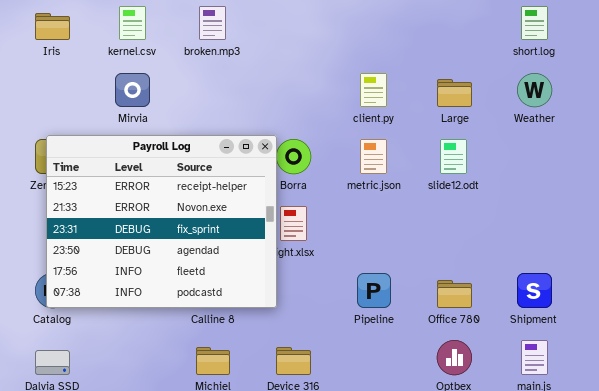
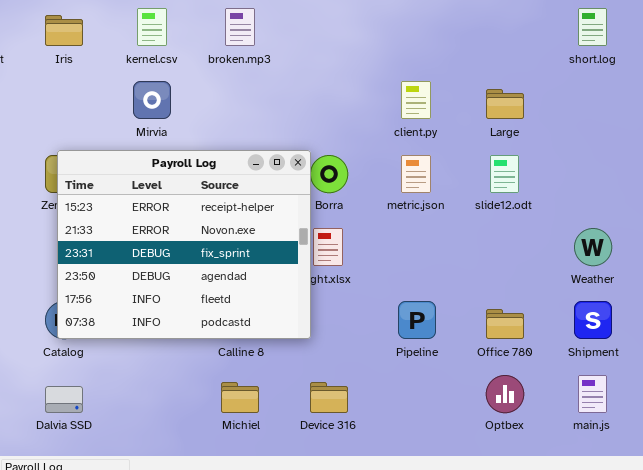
Weather: [517,73,552,107] -> [574,228,612,266], moved

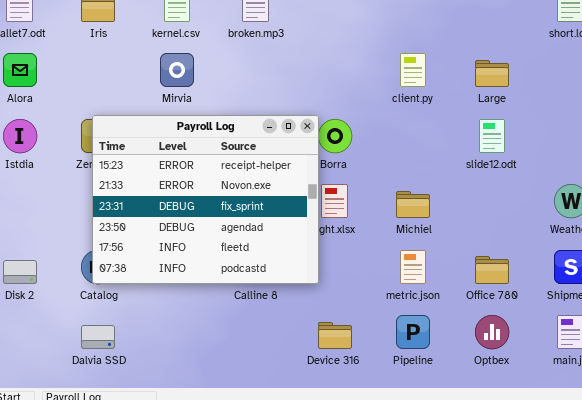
metric.json: [401,155,431,193] -> [400,250,426,284], moved
Pipeline: [398,301,436,339] -> [396,315,430,349], moved
Michiel: [221,382,259,413] -> [396,191,430,218], moved

